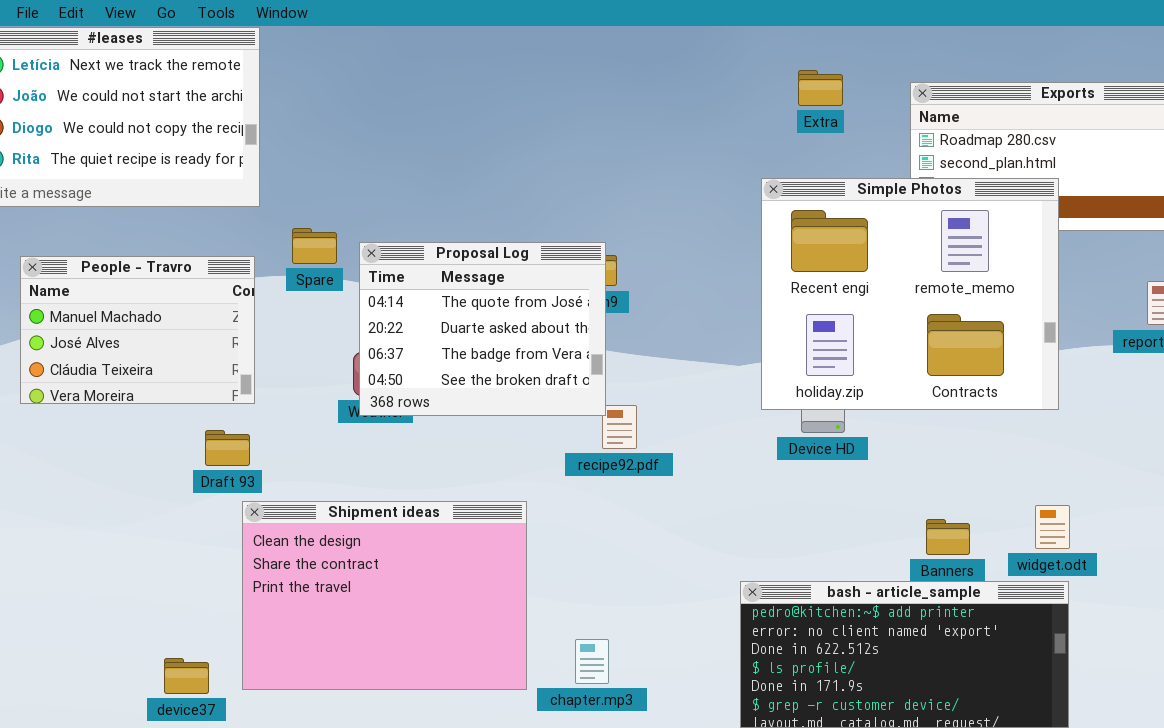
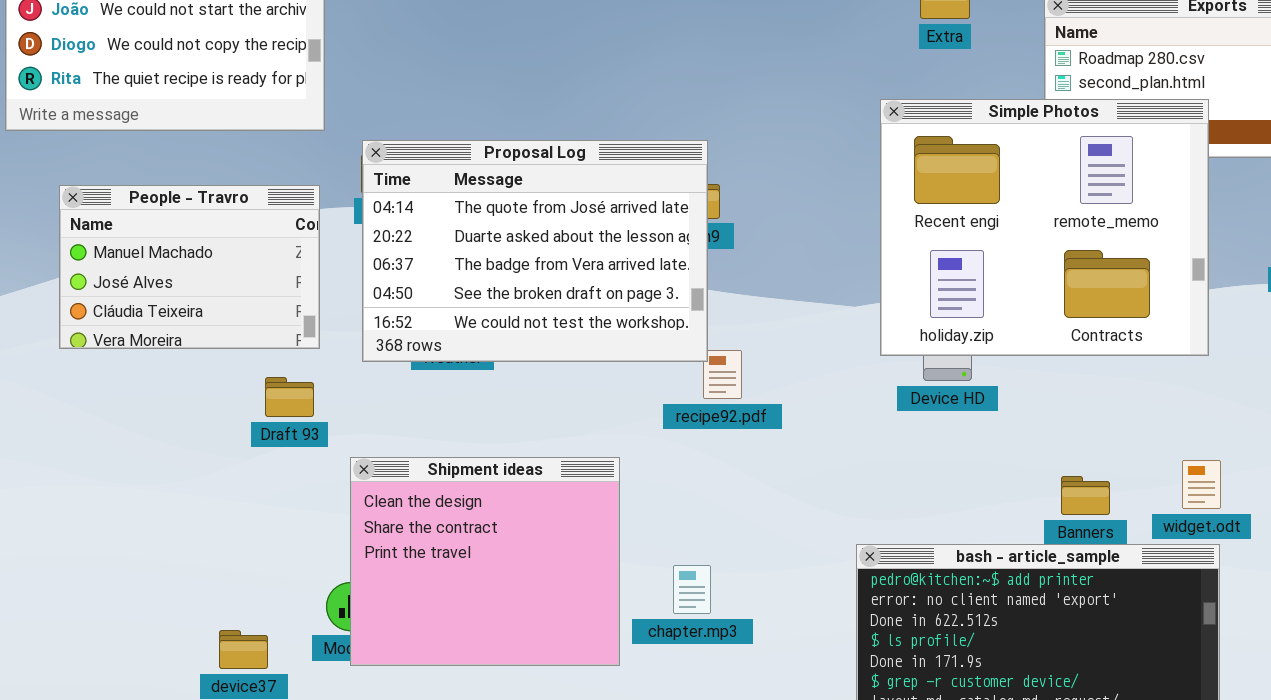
Proposal Log: [359,242,606,416] -> [362,140,708,362], resized
Shipment ideas: [242,501,527,690] -> [350,457,620,666], resized
chapter.mp3: [575,639,609,684] -> [673,565,711,614], moved

